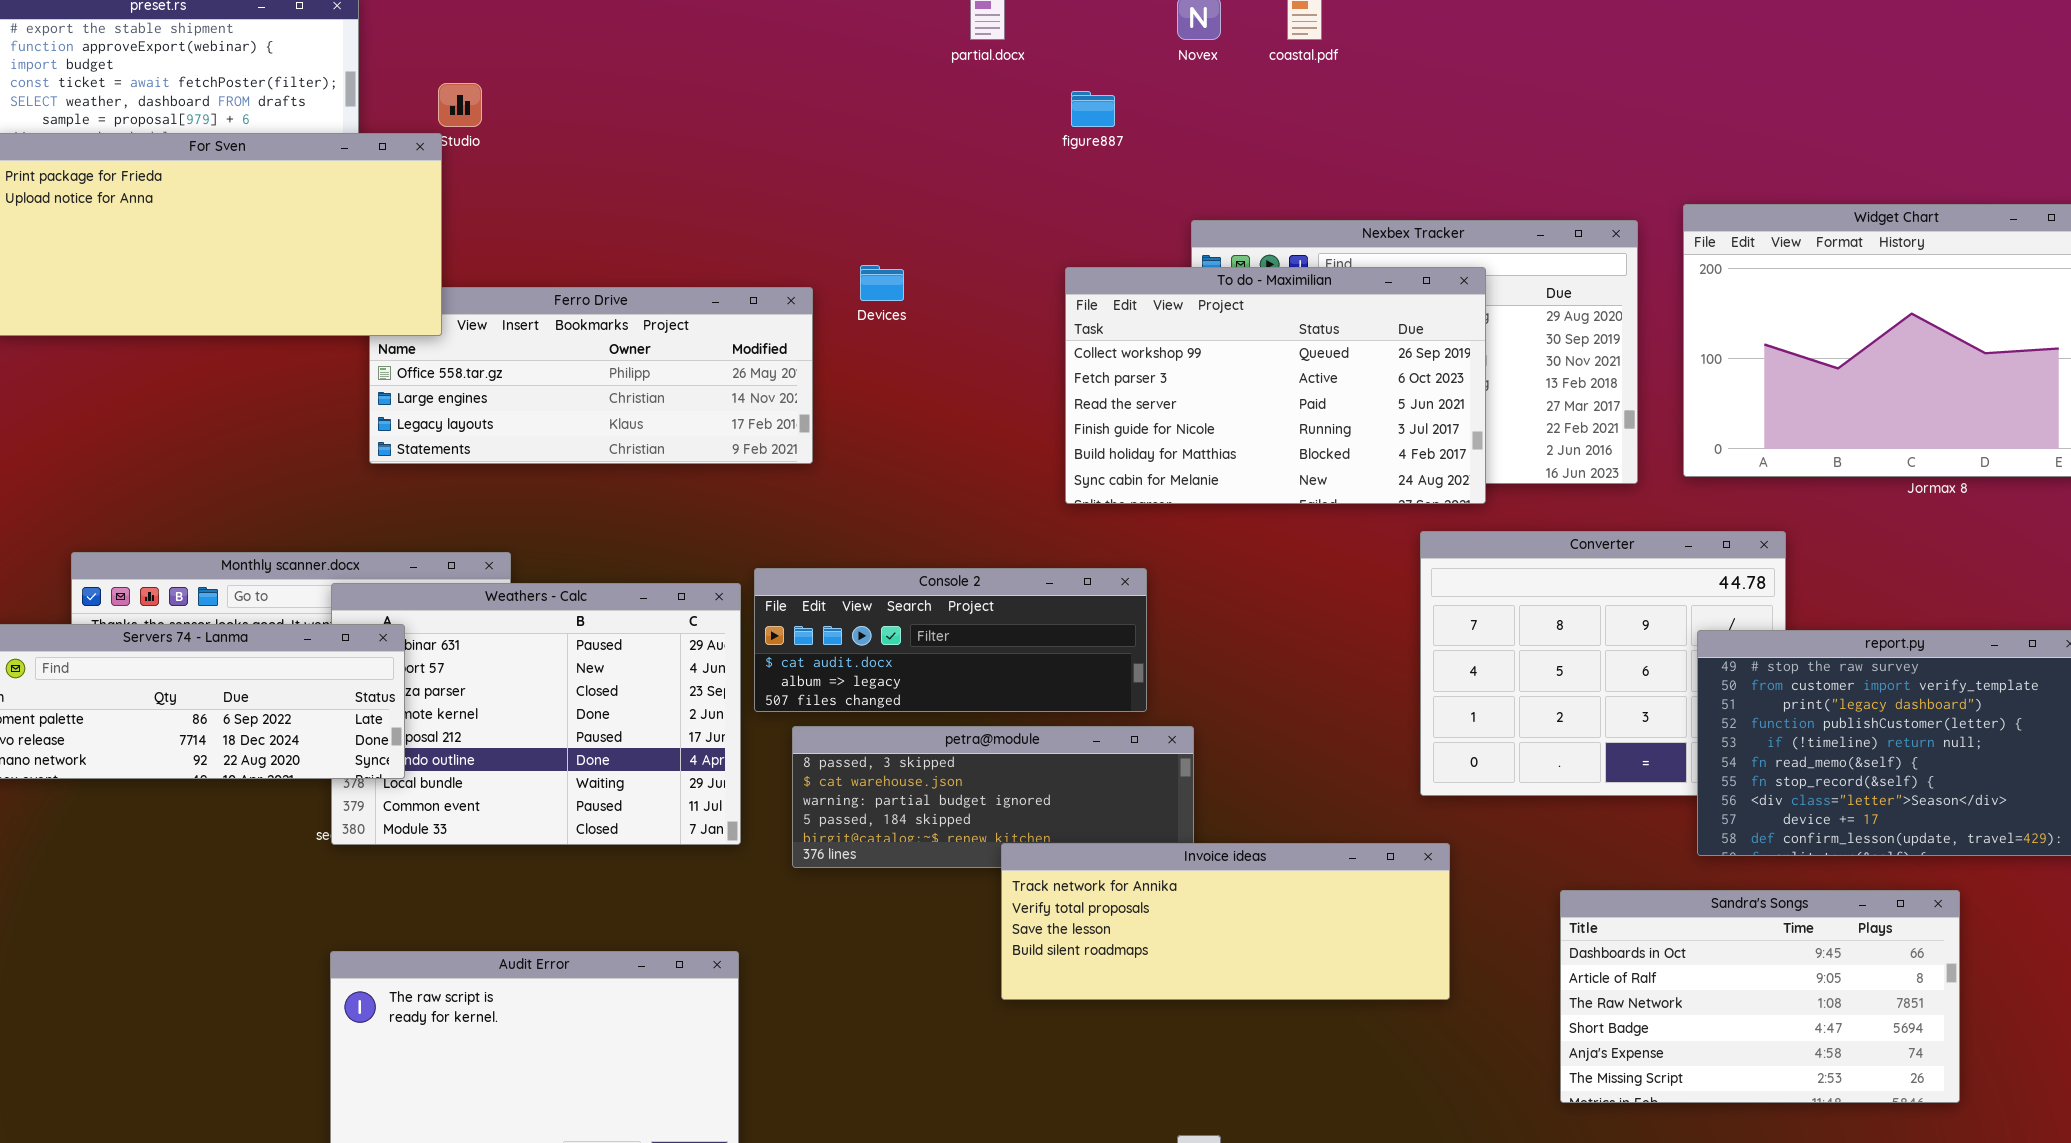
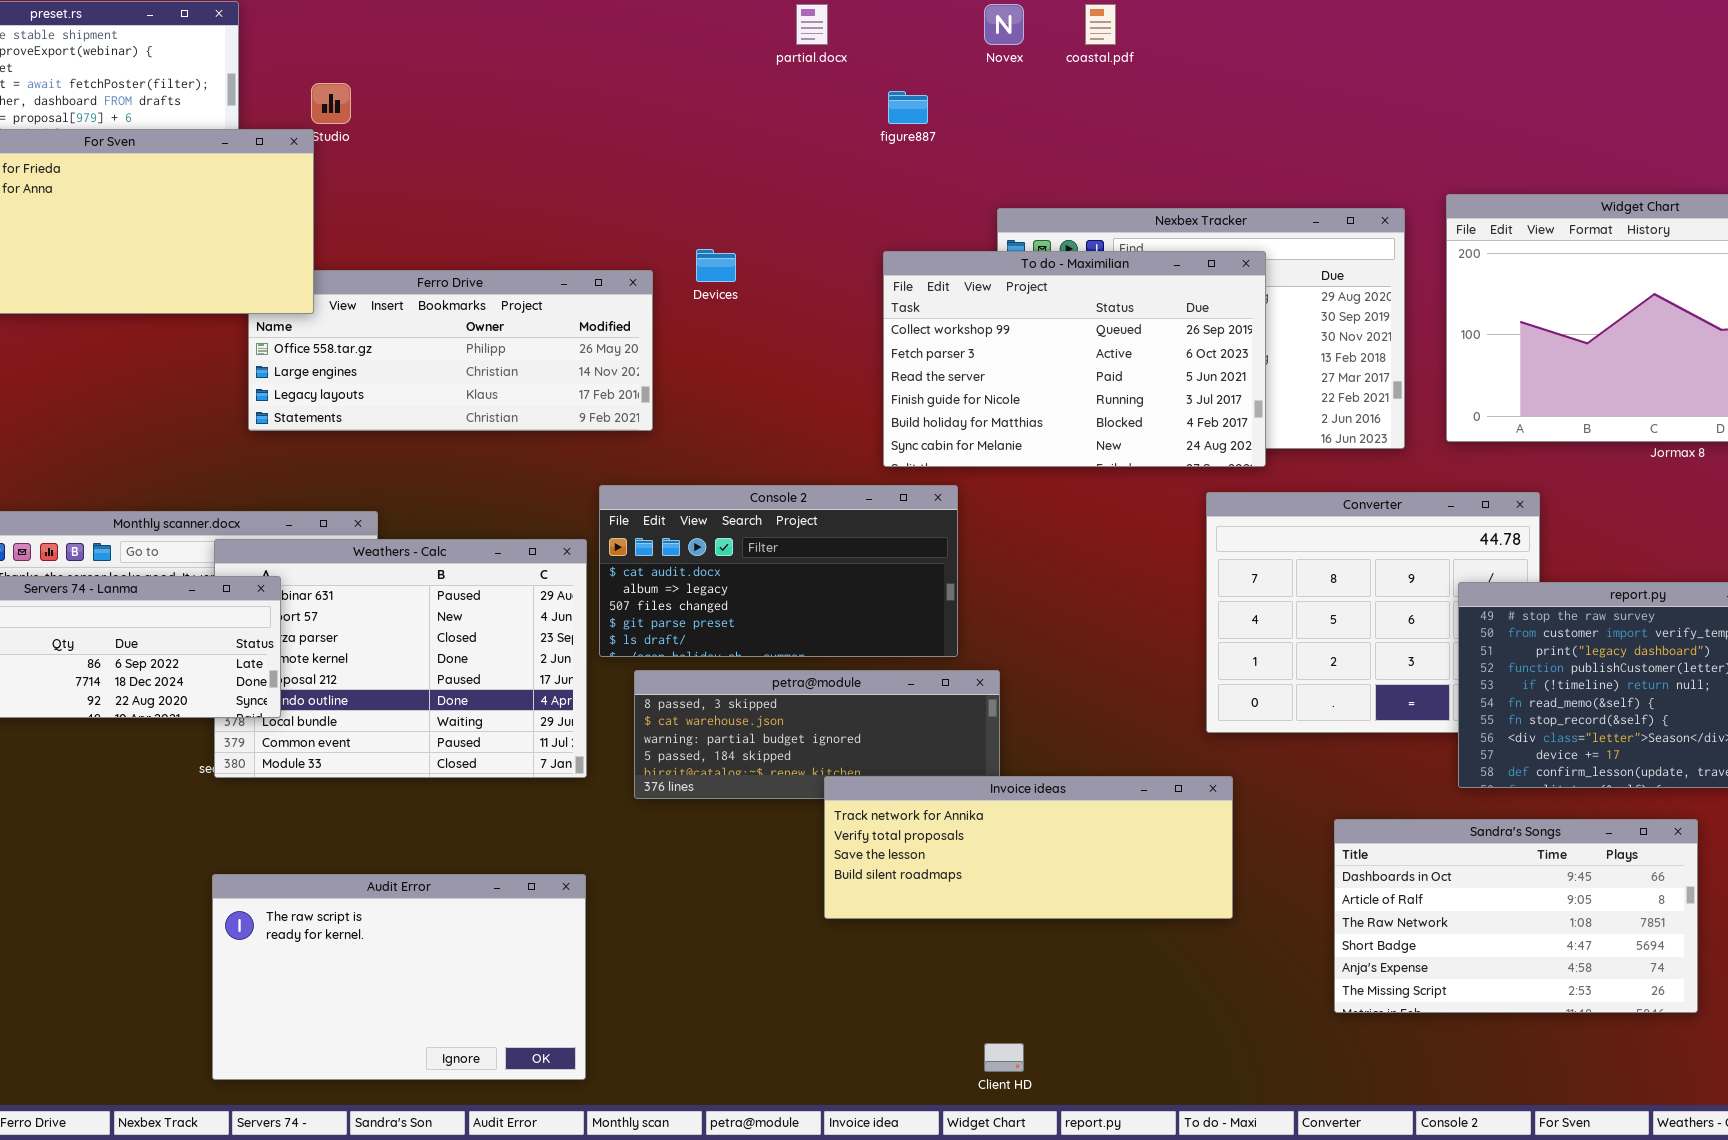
Console 2: [754,568,1147,712] -> [599,485,958,657], resized

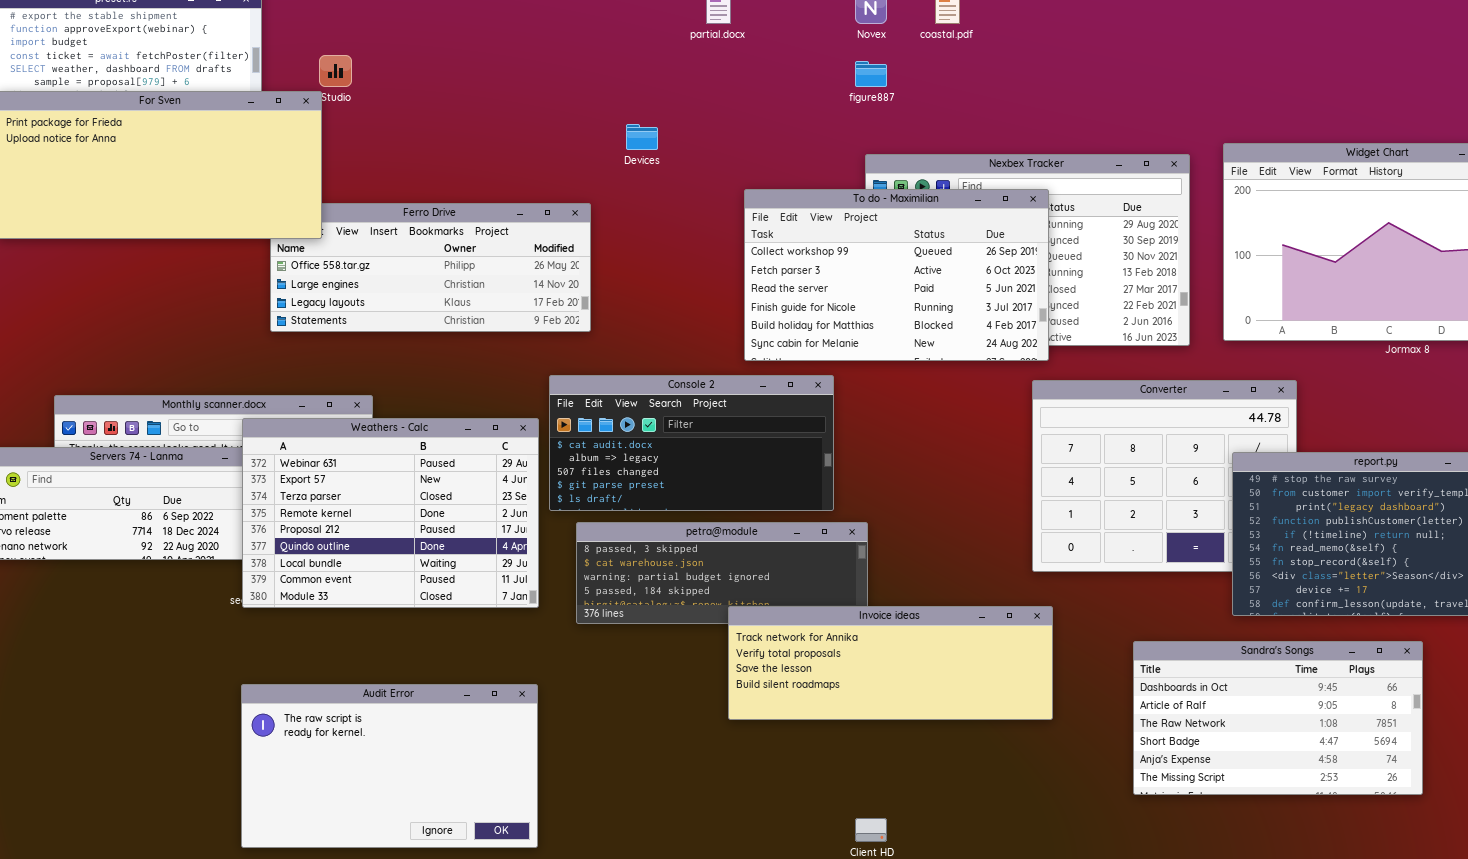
figure887: [888,91,928,124] -> [855,61,887,87], moved
Devices: [696,249,736,282] -> [626,124,658,150], moved
To do - Maximilian: [883,251,1266,467] -> [744,189,1049,361], moved
Weathers - Calc: [214,539,587,778] -> [242,418,539,608], raised

